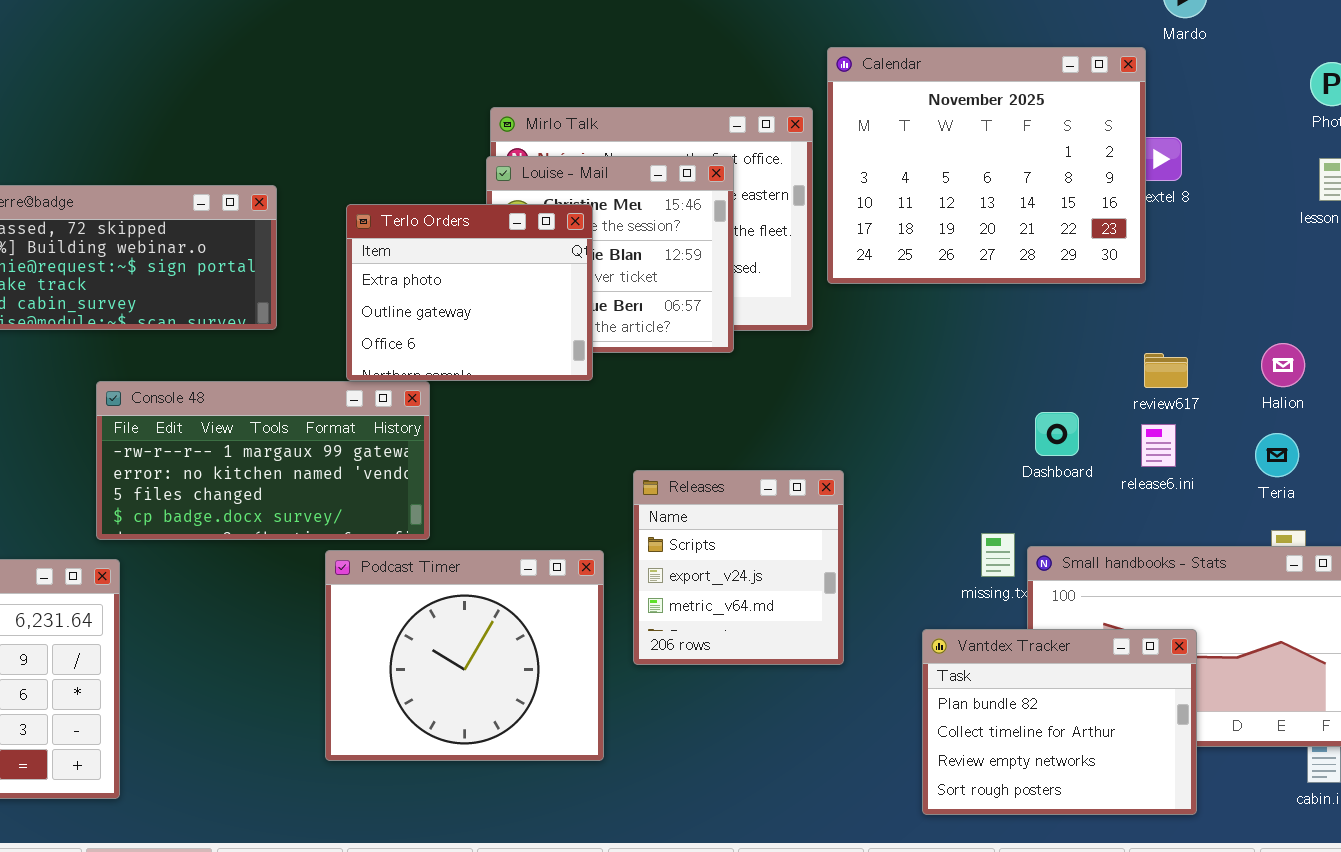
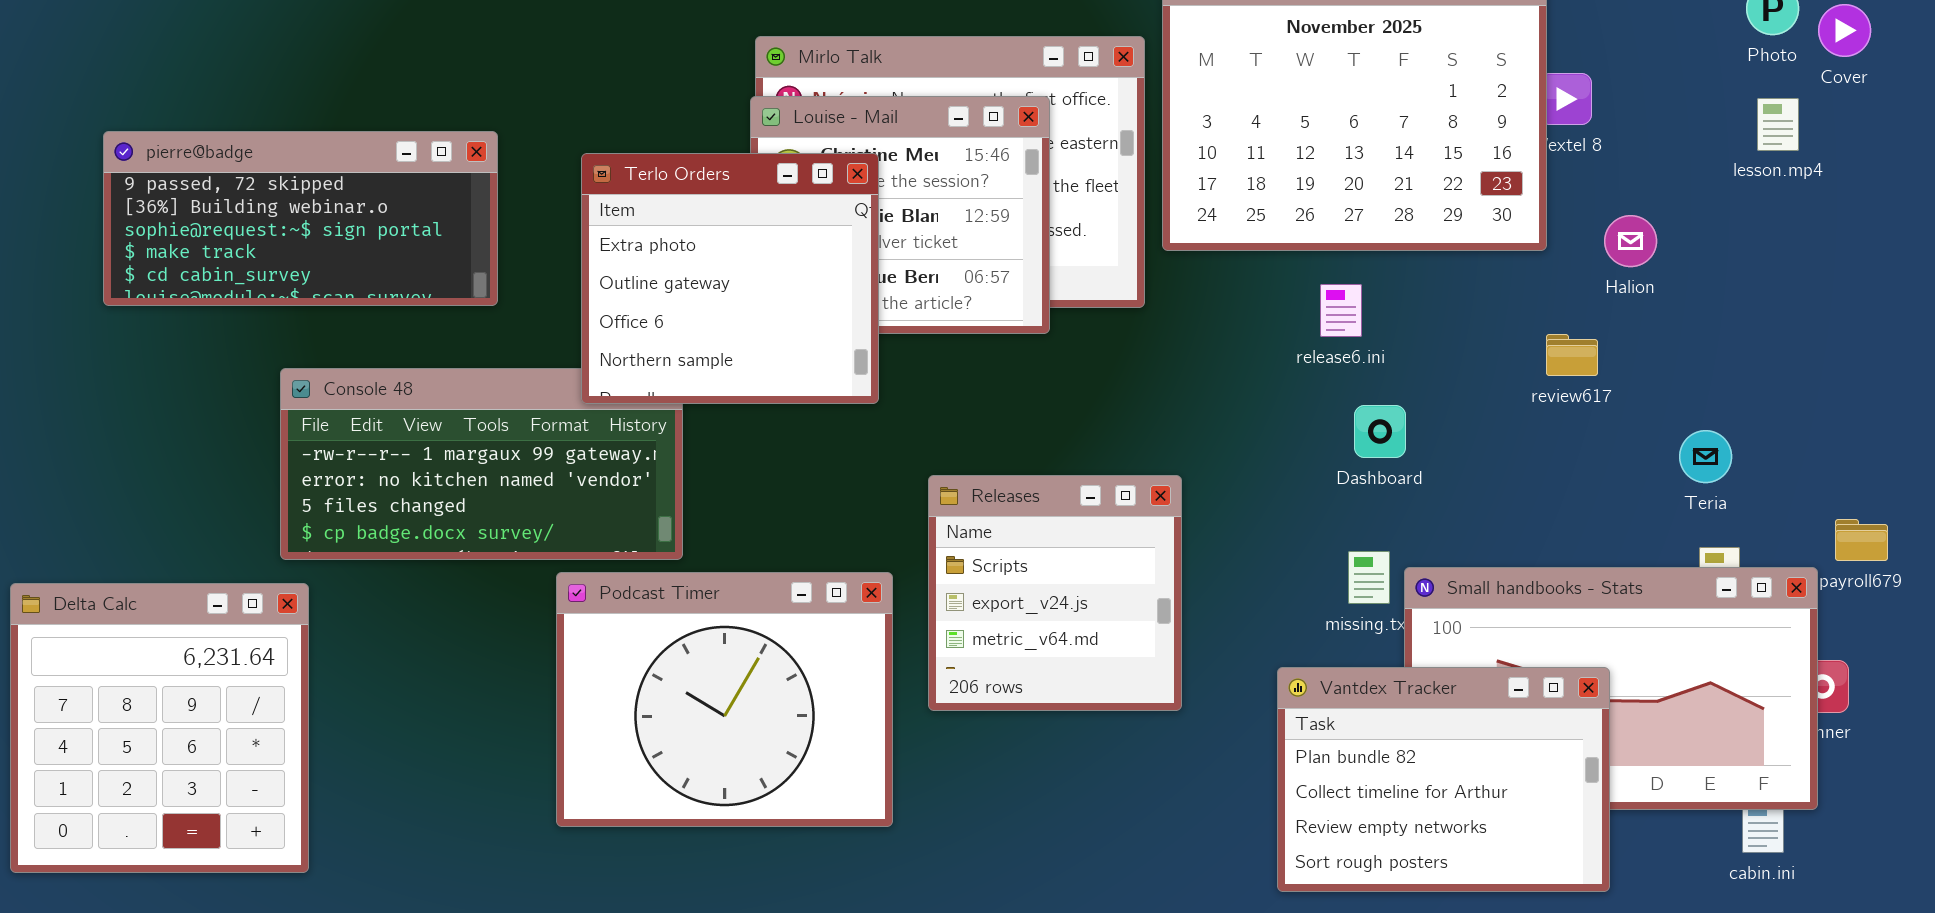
Terlo Orders: [346,204,593,381] -> [581,153,879,404], resized
Halion: [1261,343,1305,387] -> [1604,215,1657,267], moved
Dashboard: [1035,412,1079,456] -> [1354,405,1406,458], moved
release6.ini: [1141,424,1176,467] -> [1320,284,1362,337], moved

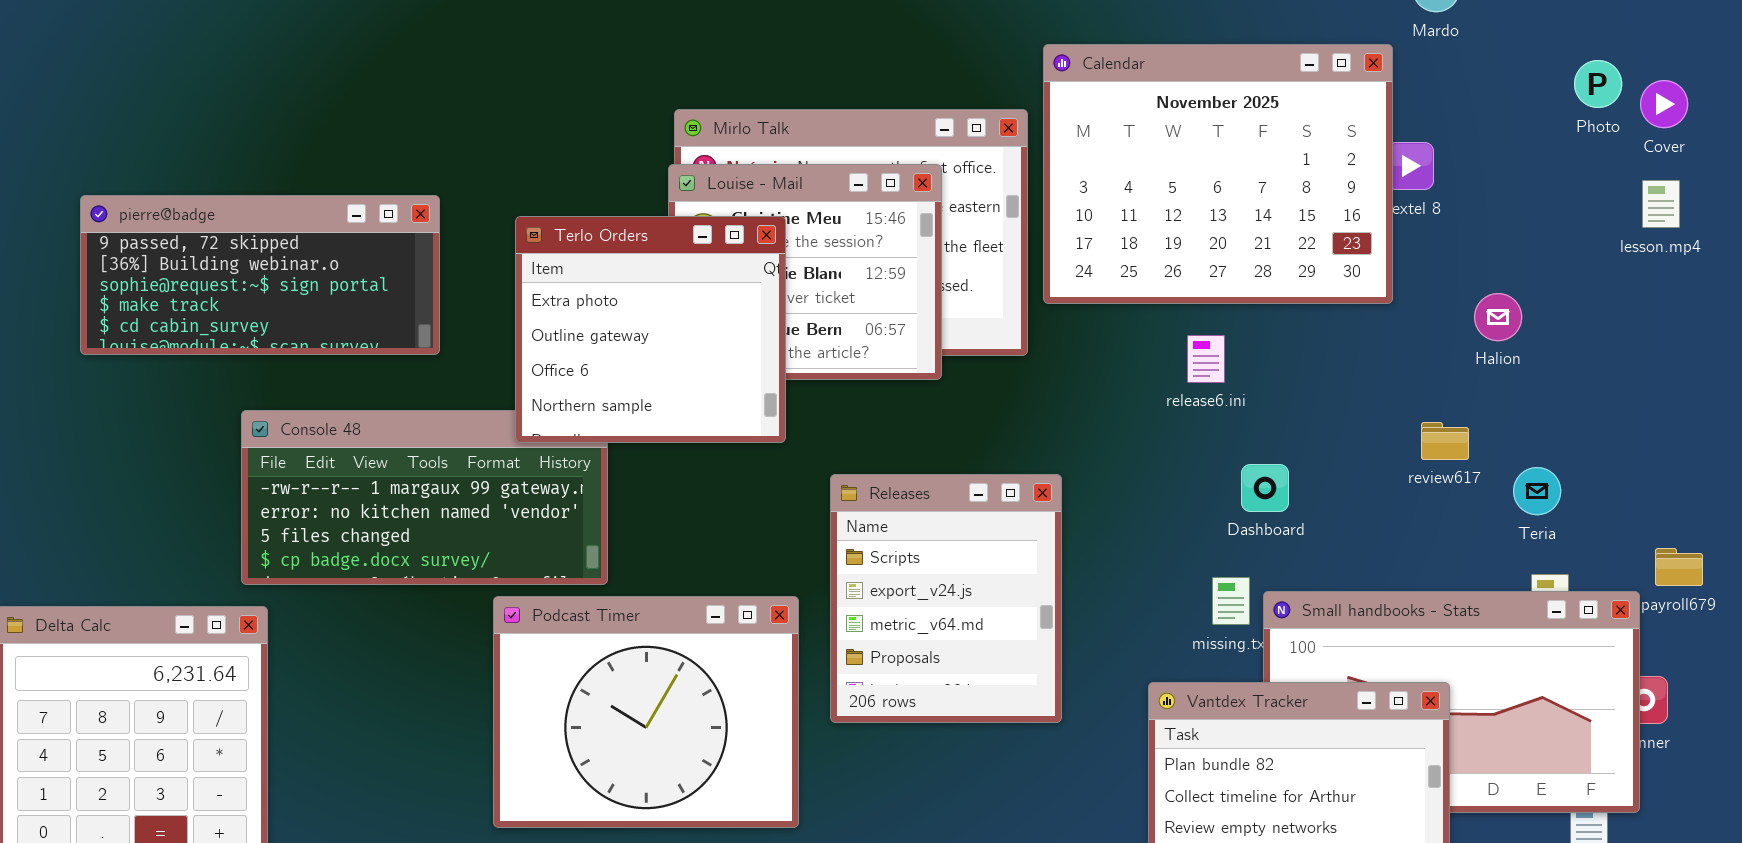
lesson.mp4: [1757,98,1799,151] -> [1642,180,1680,228], moved
Halion: [1604,215,1657,267] -> [1474,293,1522,341], moved
review617: [1546,334,1598,376] -> [1421,422,1469,460], moved
Dashboard: [1354,405,1406,458] -> [1241,464,1289,512], moved
Releases: [928,475,1182,711] -> [830,474,1062,723], resized

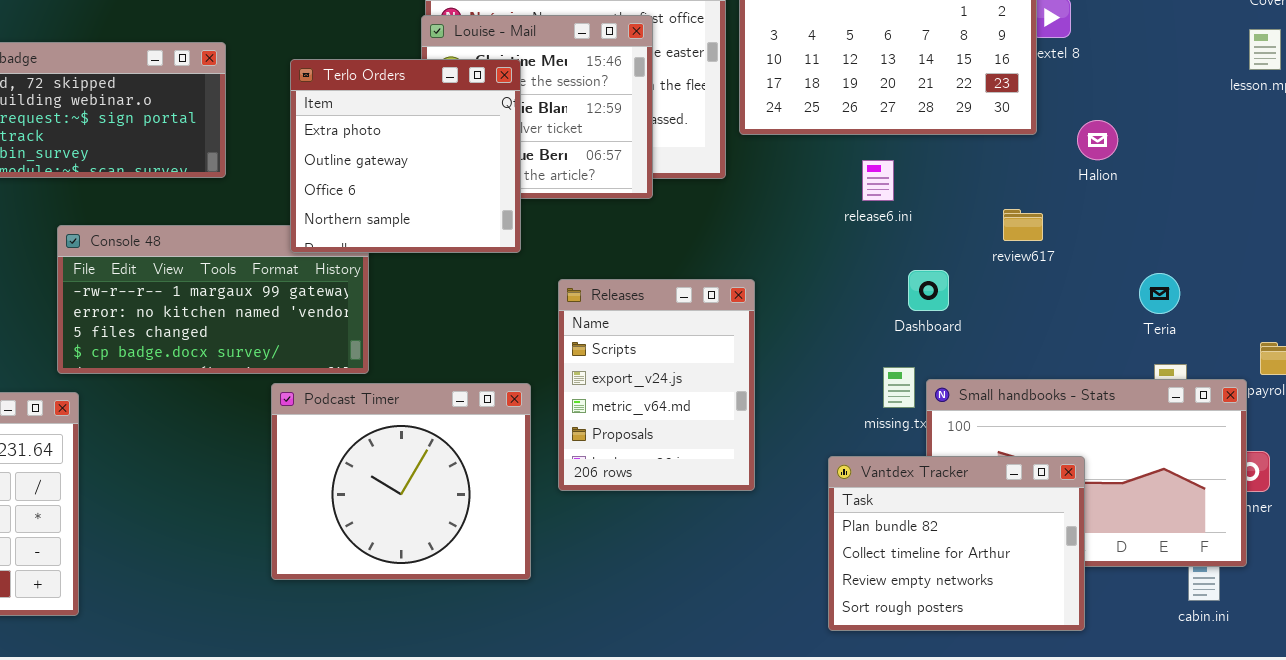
Halion: [1474,293,1522,341] -> [1077,120,1118,160], moved
review617: [1421,422,1469,460] -> [1003,209,1043,241], moved

